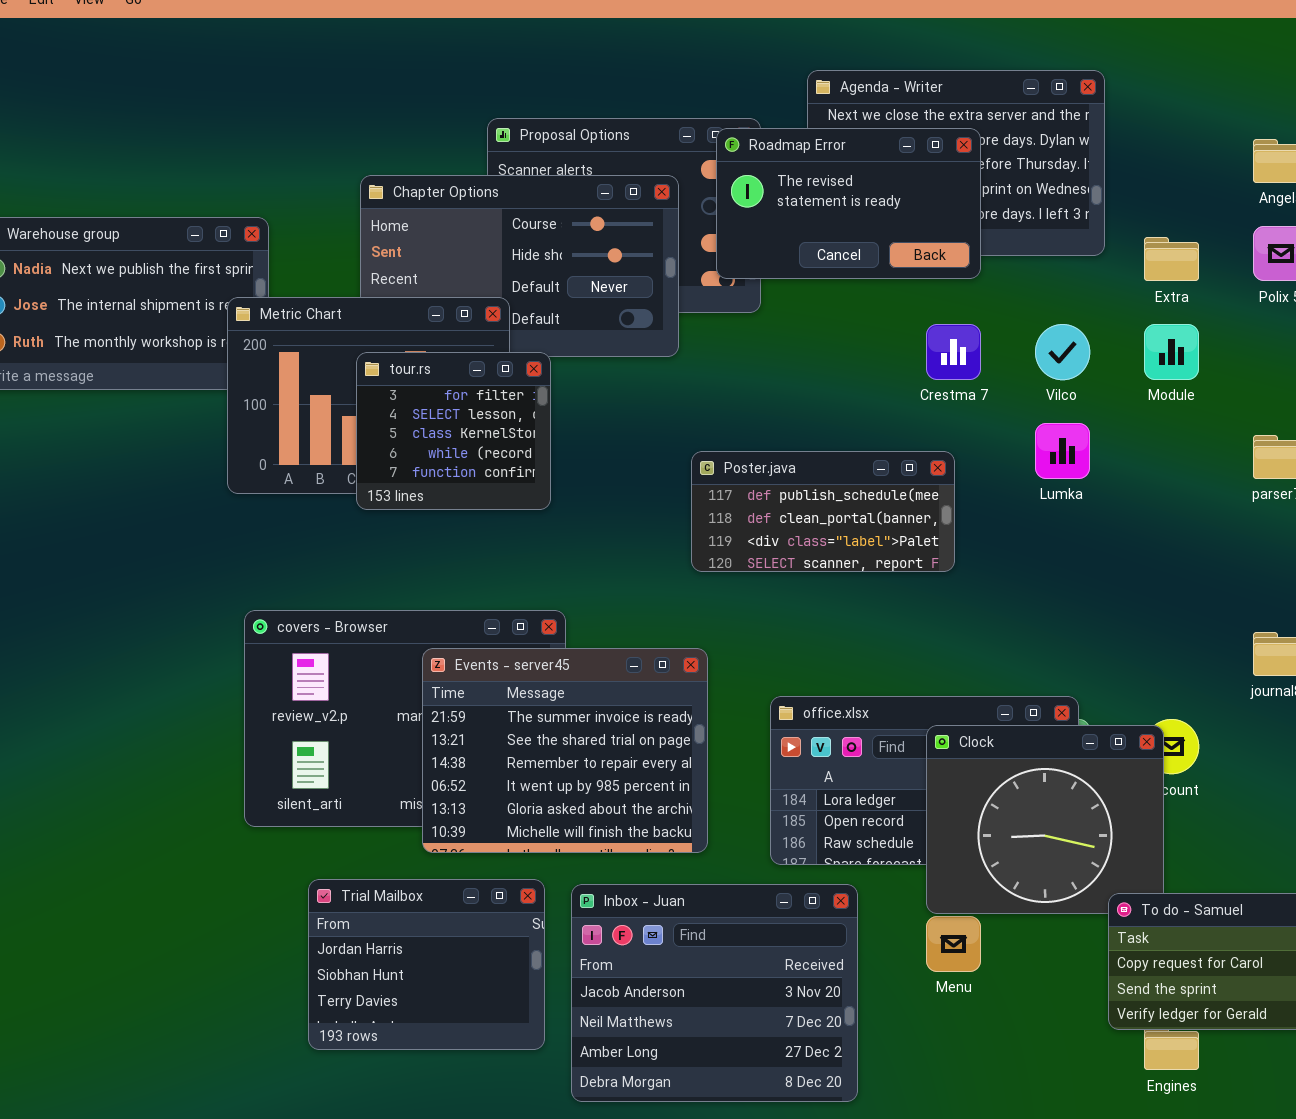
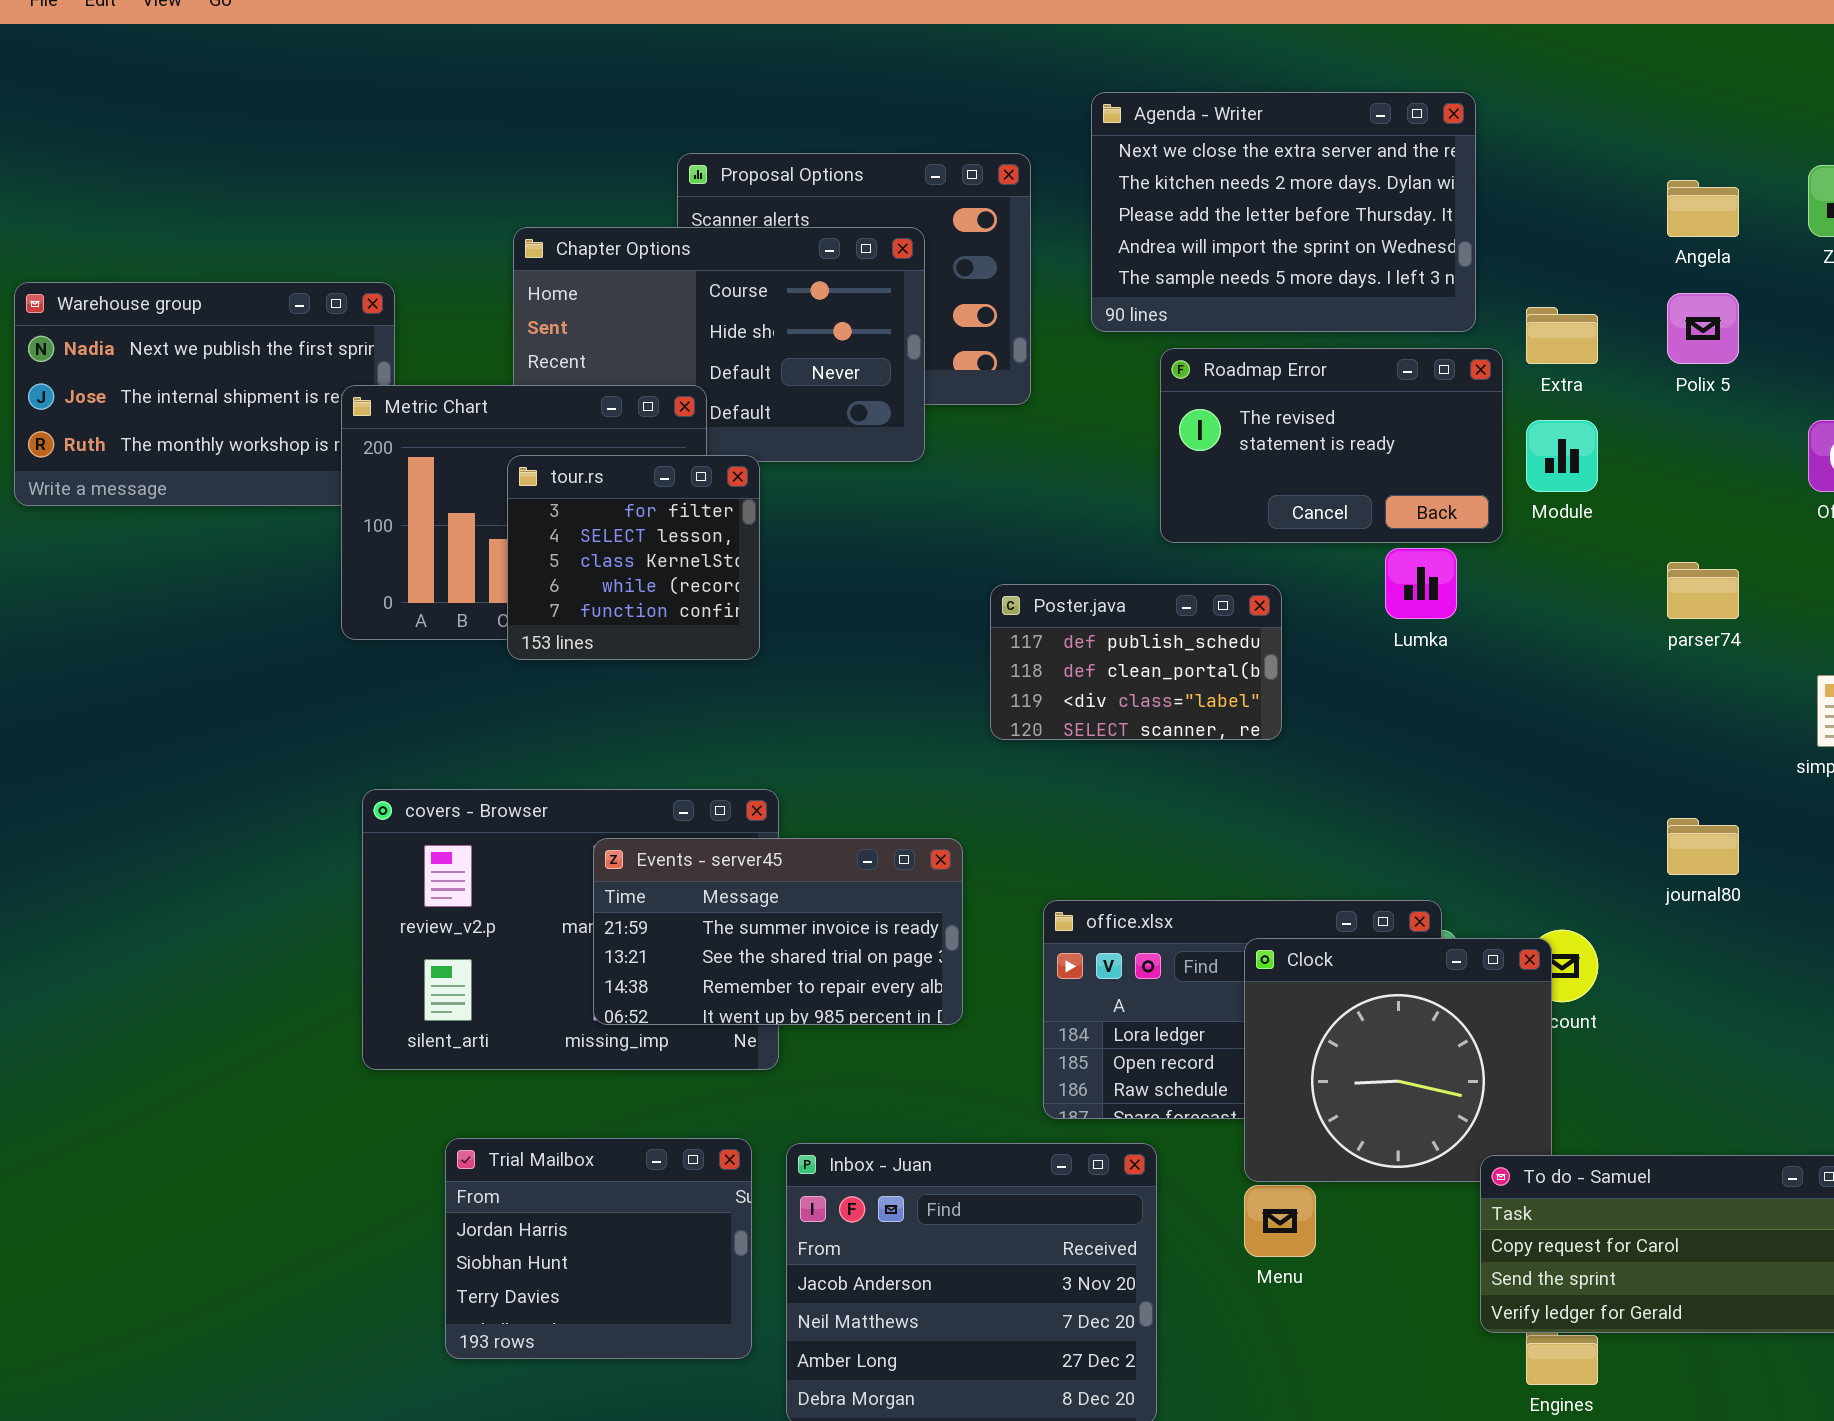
Roadmap Error: [716,128,981,279] -> [1160,348,1503,543], moved
Poster.java: [691,451,955,572] -> [990,584,1282,740], resized
Events - server45: [422,648,708,853] -> [593,838,963,1025], resized

